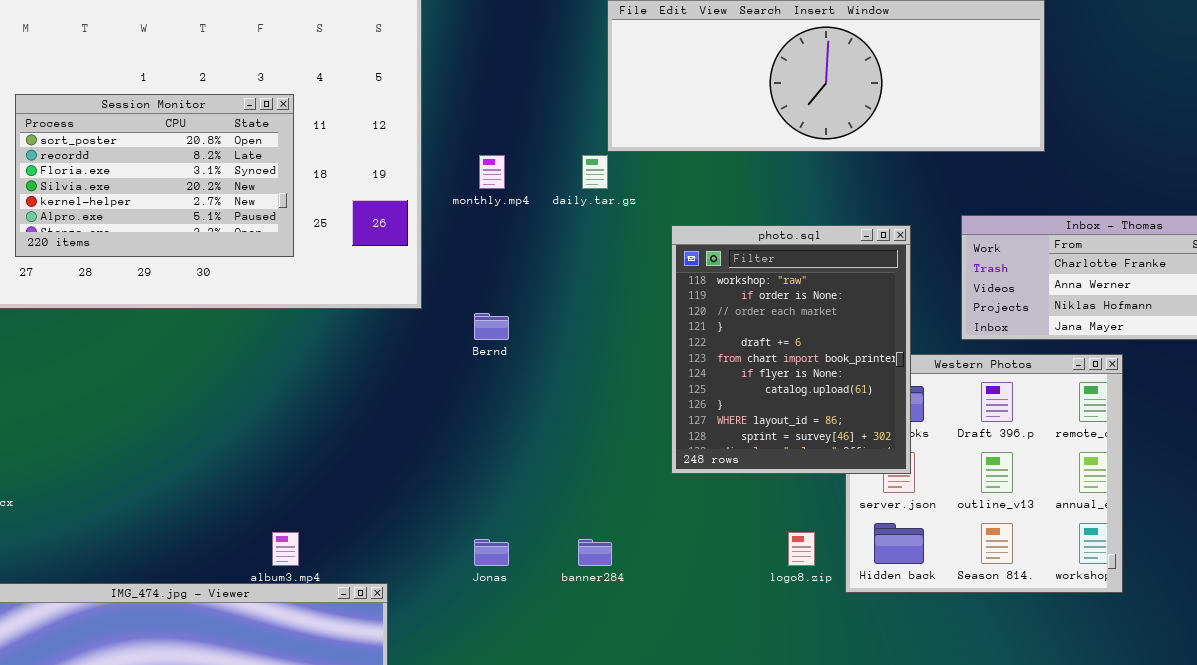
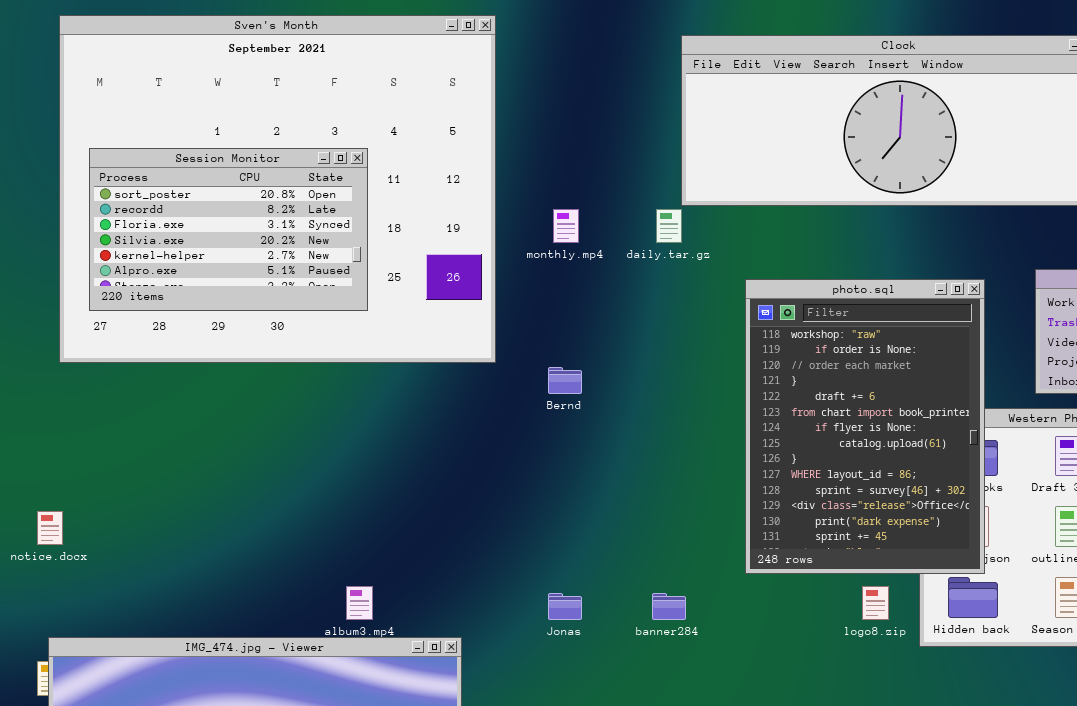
photo.sql: [671,225,911,474] -> [745,279,985,574], resized

